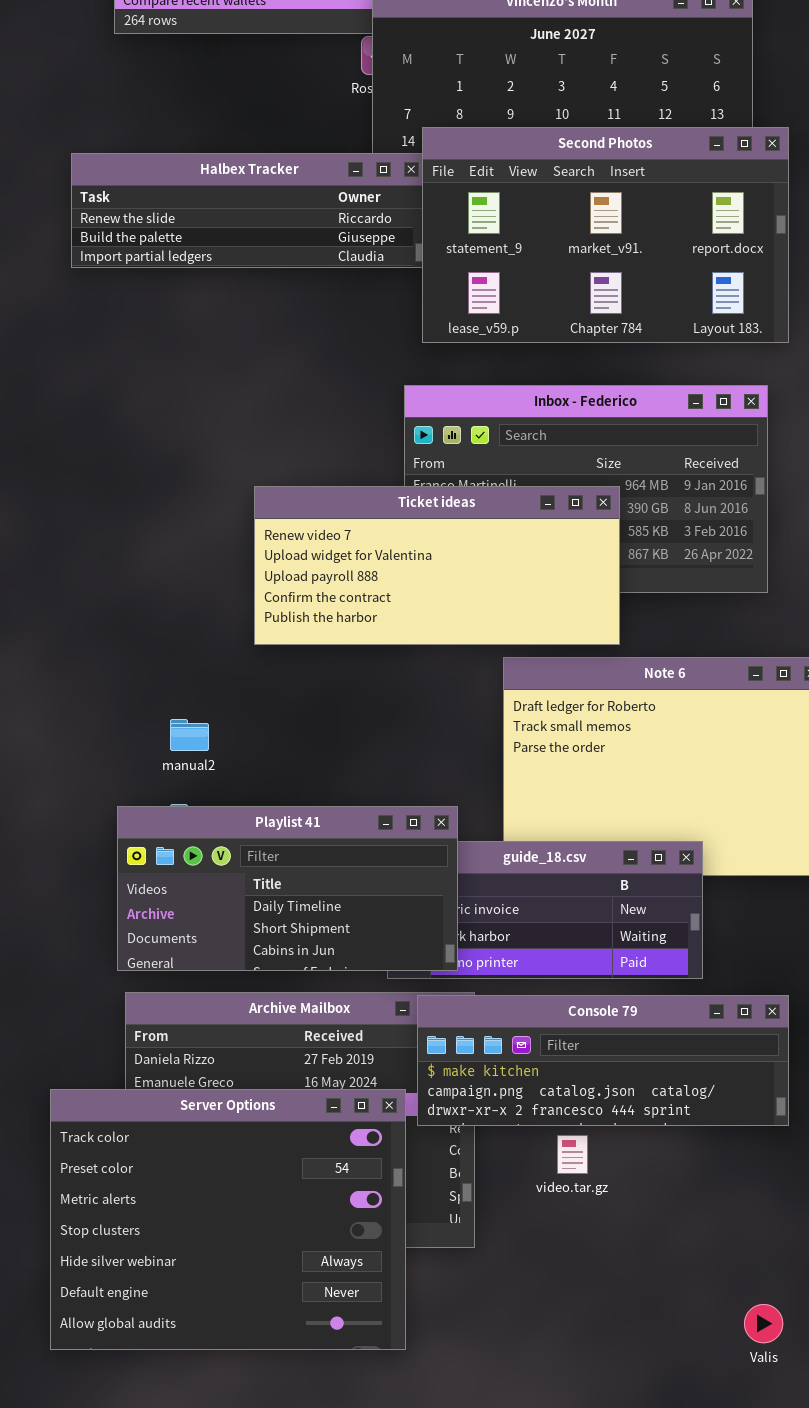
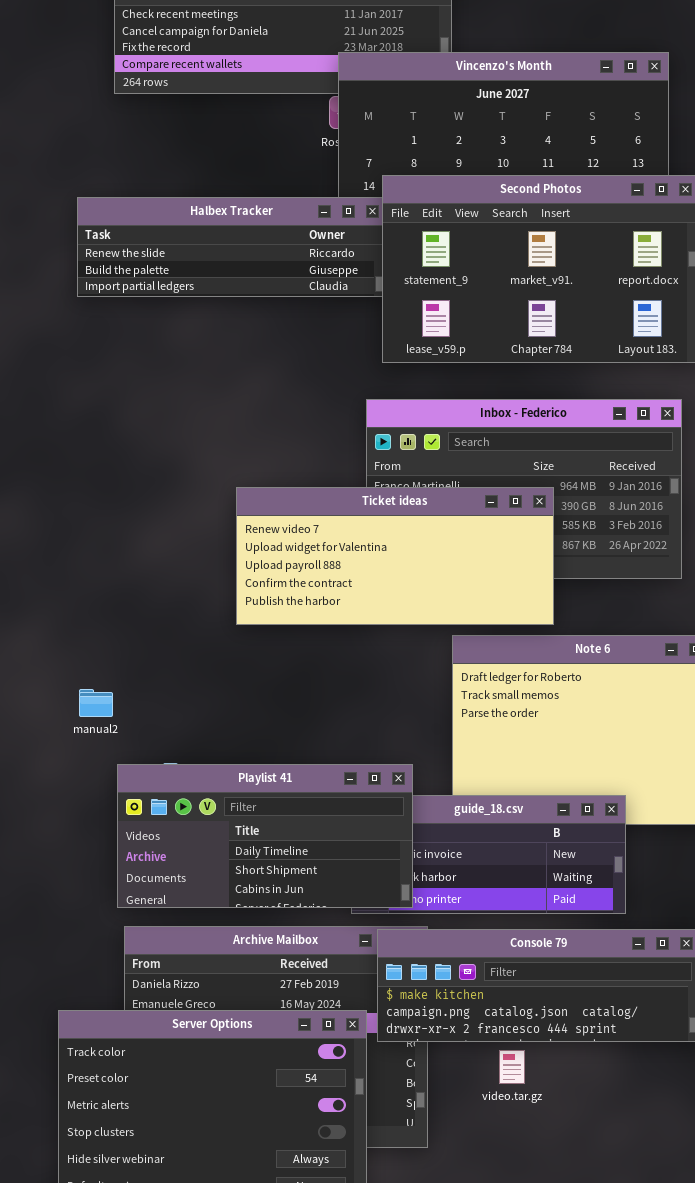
manual2: [170,719,209,751] -> [79,689,113,717], moved

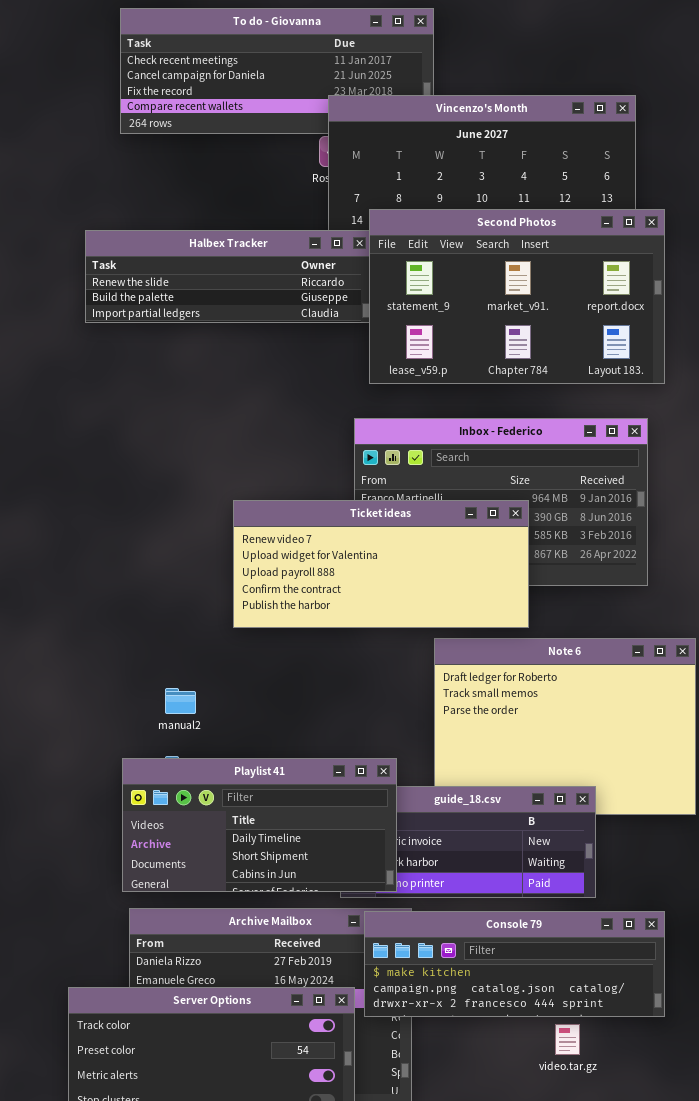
manual2: [79,689,113,717] -> [165,688,196,714], moved
video.tar.gz: [499,1050,525,1084] -> [555,1024,580,1055], moved

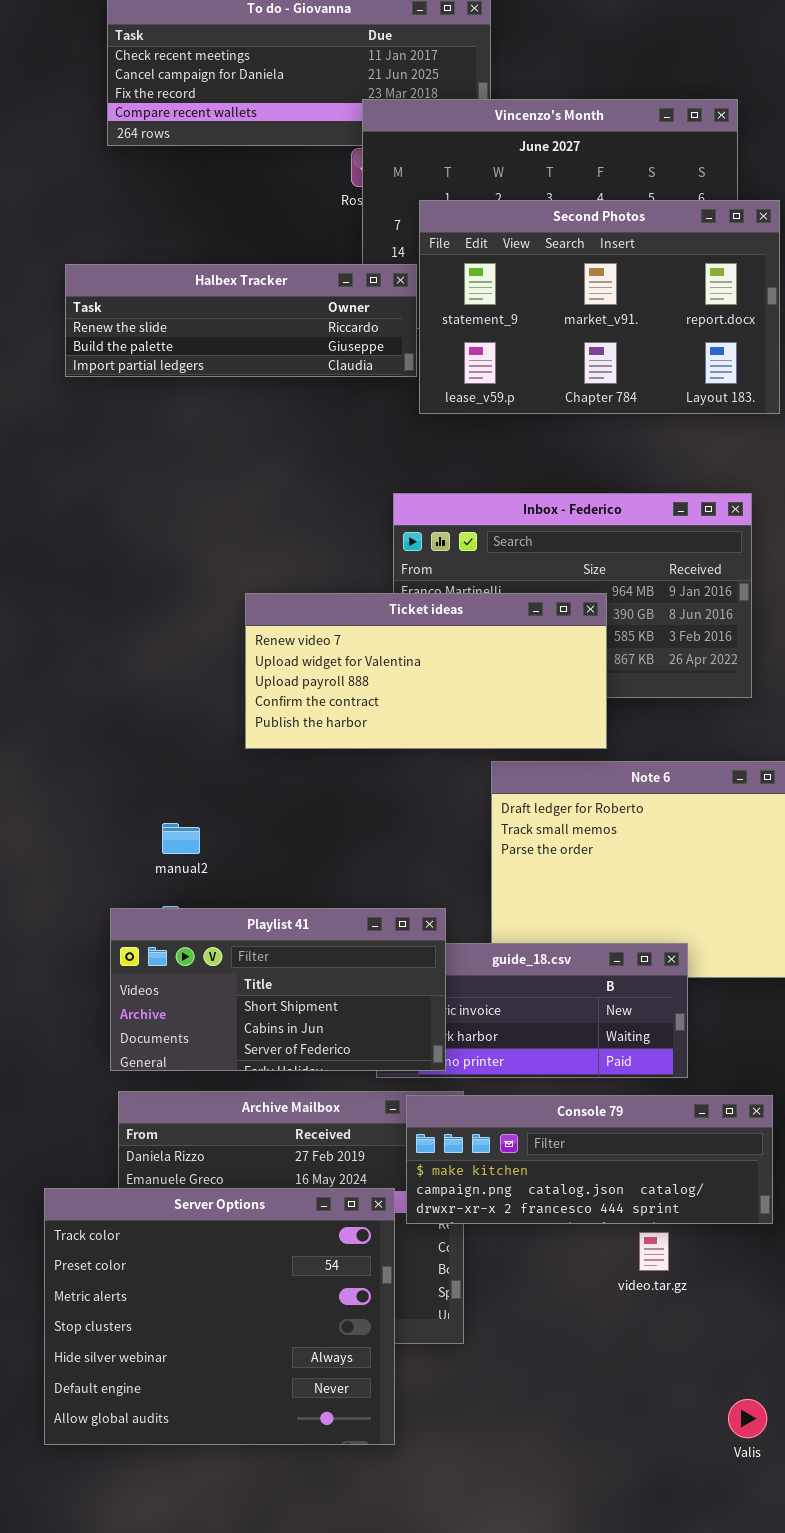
Second Photos: [369,209,665,384] -> [419,200,780,414], moved
Playlist 41: [122,758,397,892] -> [110,908,446,1071], scrolled down 1 row

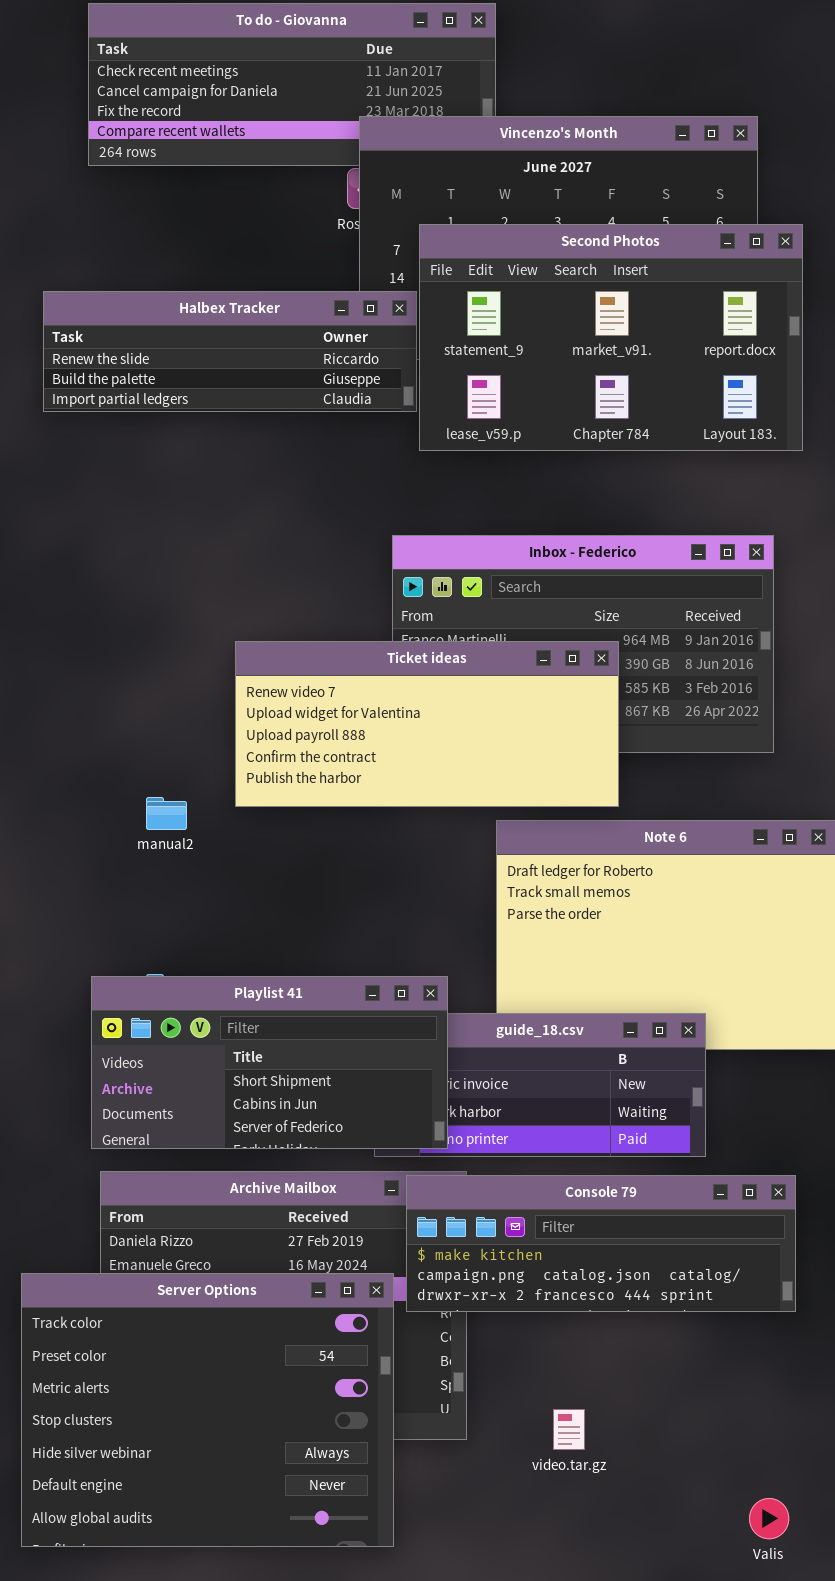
manual2: [162,823,200,854] -> [146,797,187,830], moved
video.tar.gz: [639,1232,669,1271] -> [553,1409,585,1450], moved

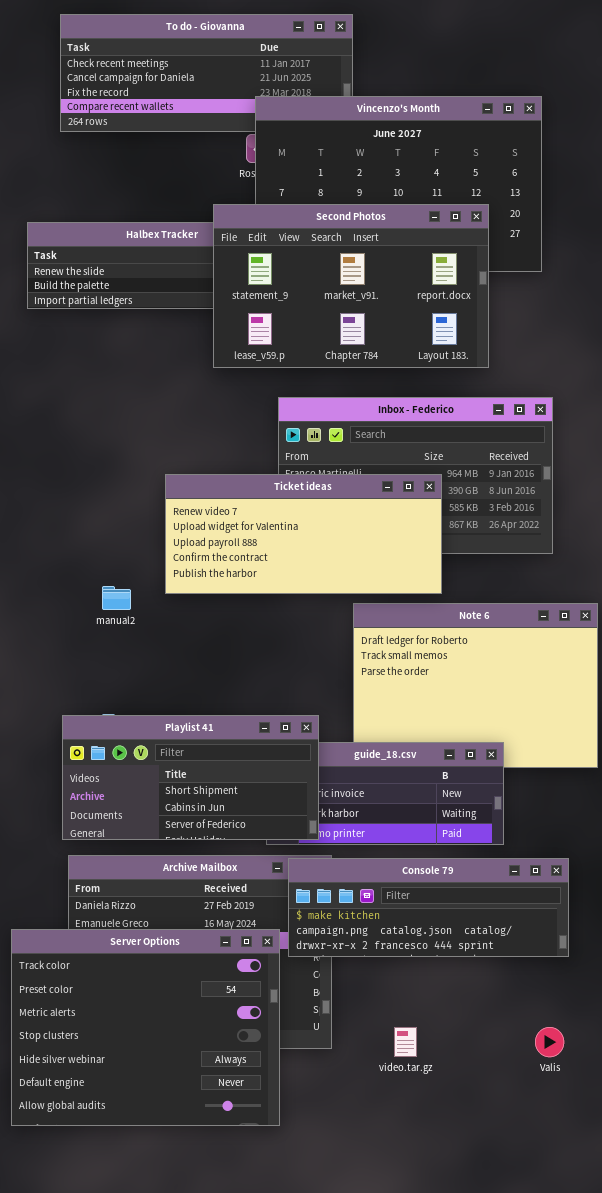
Second Photos: [419,224,803,451] -> [213,204,489,368], moved
Valis: [749,1498,789,1539] -> [535,1027,564,1057], moved

